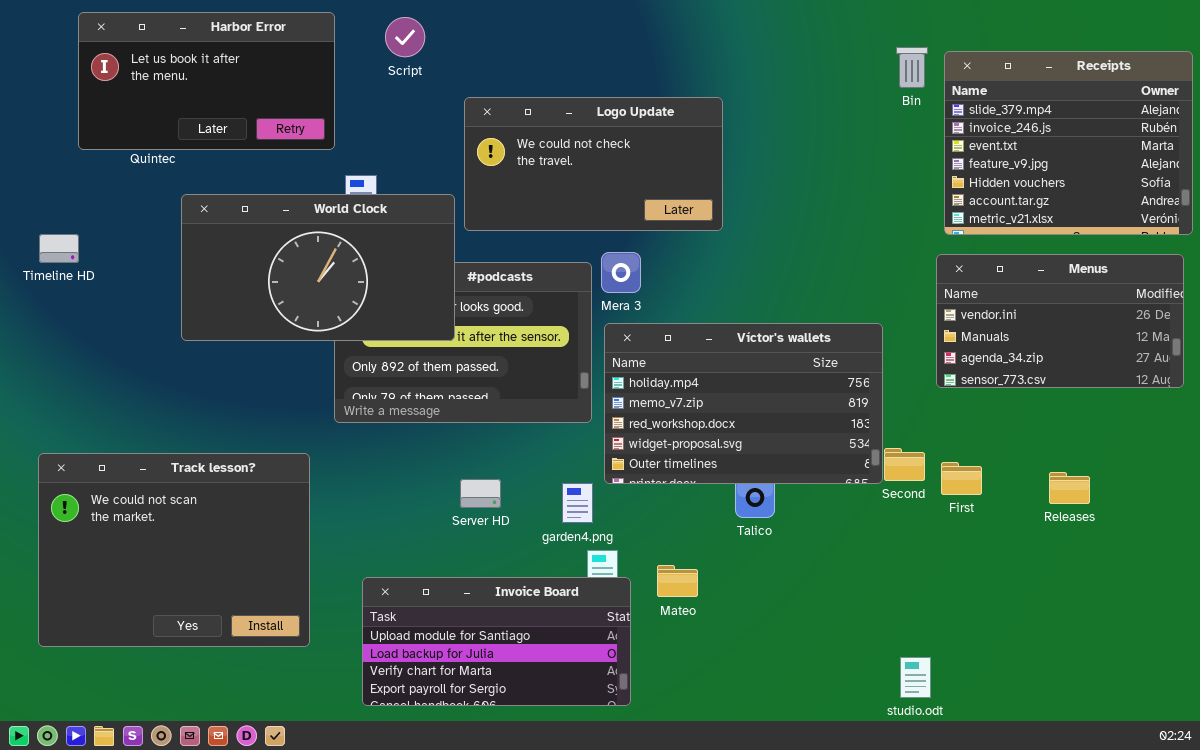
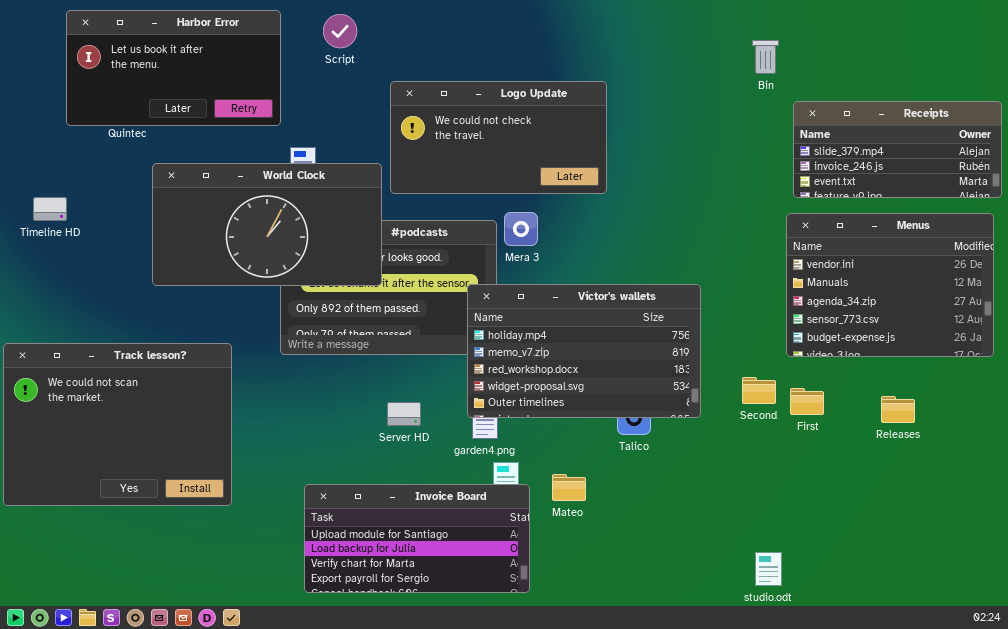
Receipts: [944,51,1193,235] -> [793,101,1002,198], resized
Menus: [936,254,1184,388] -> [786,213,994,357], resized
Víctor's wallets: [604,323,883,484] -> [467,284,701,418], moved
Track lesson?: [38,453,310,647] -> [3,343,232,506], moved

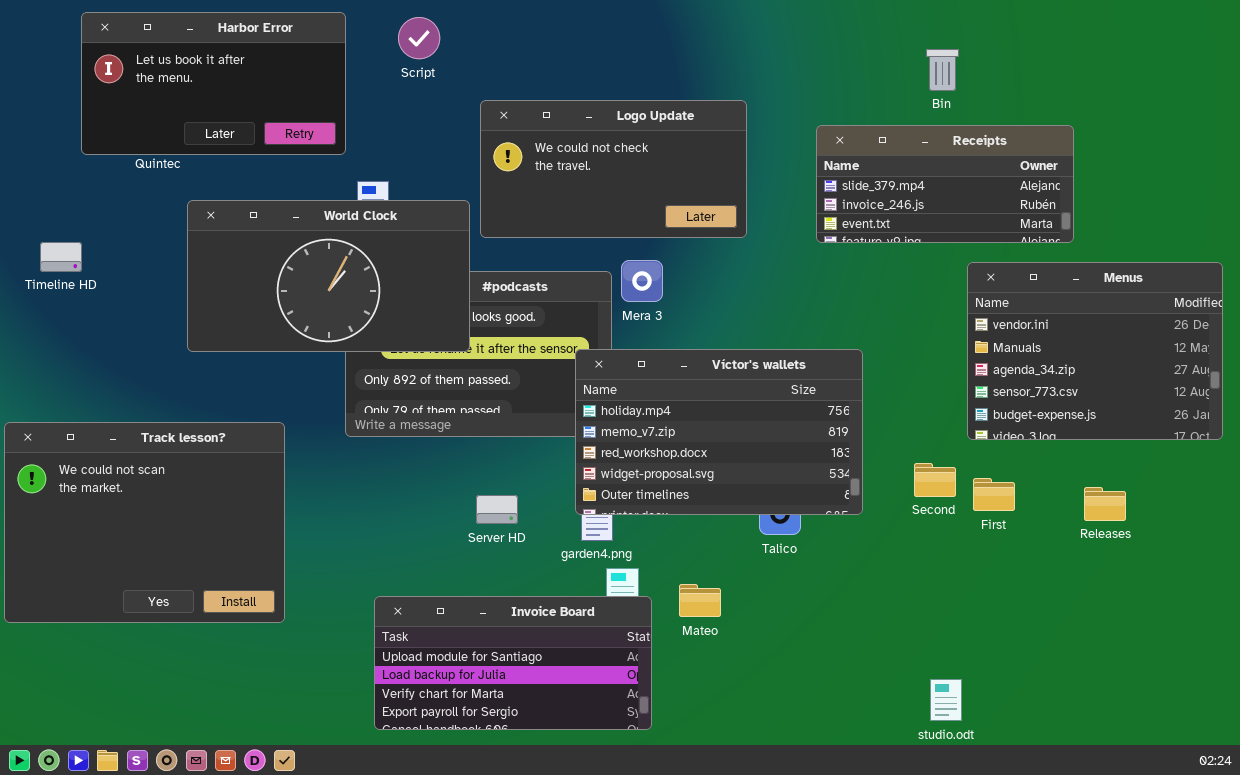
Receipts: [793,101,1002,198] -> [816,125,1074,243], moved

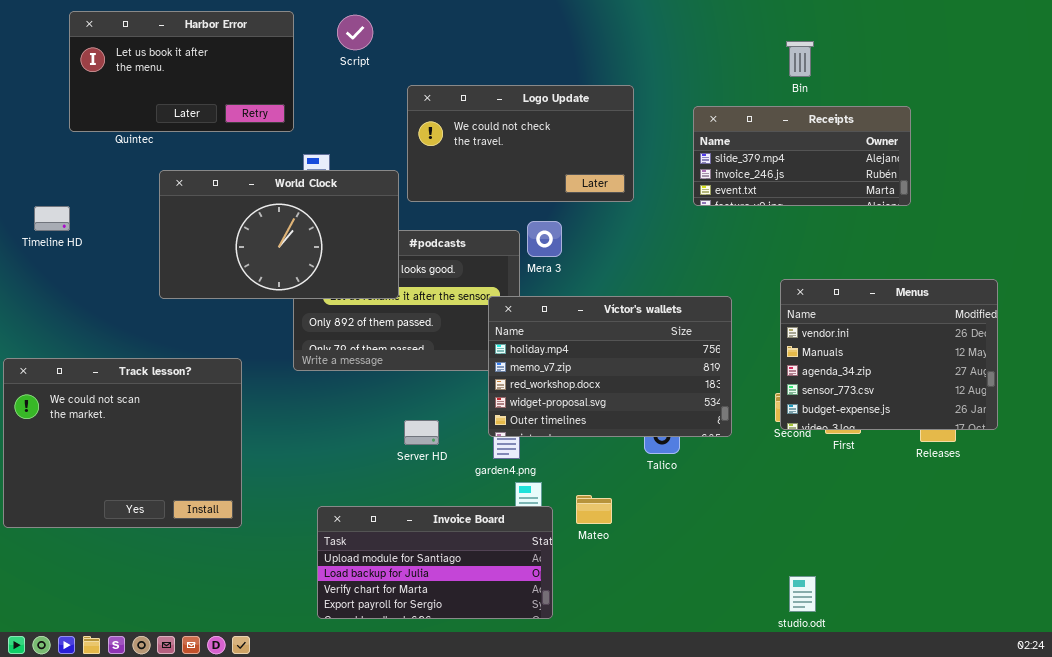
Menus: [967,262,1223,440] -> [780,279,998,430], moved

